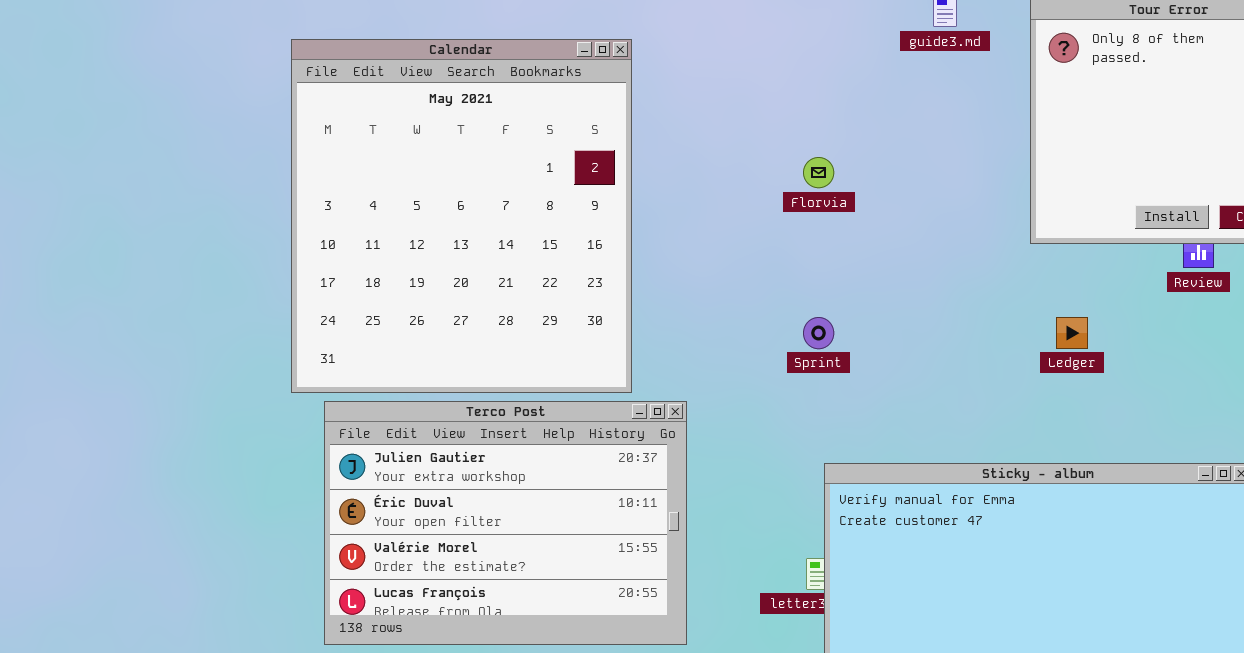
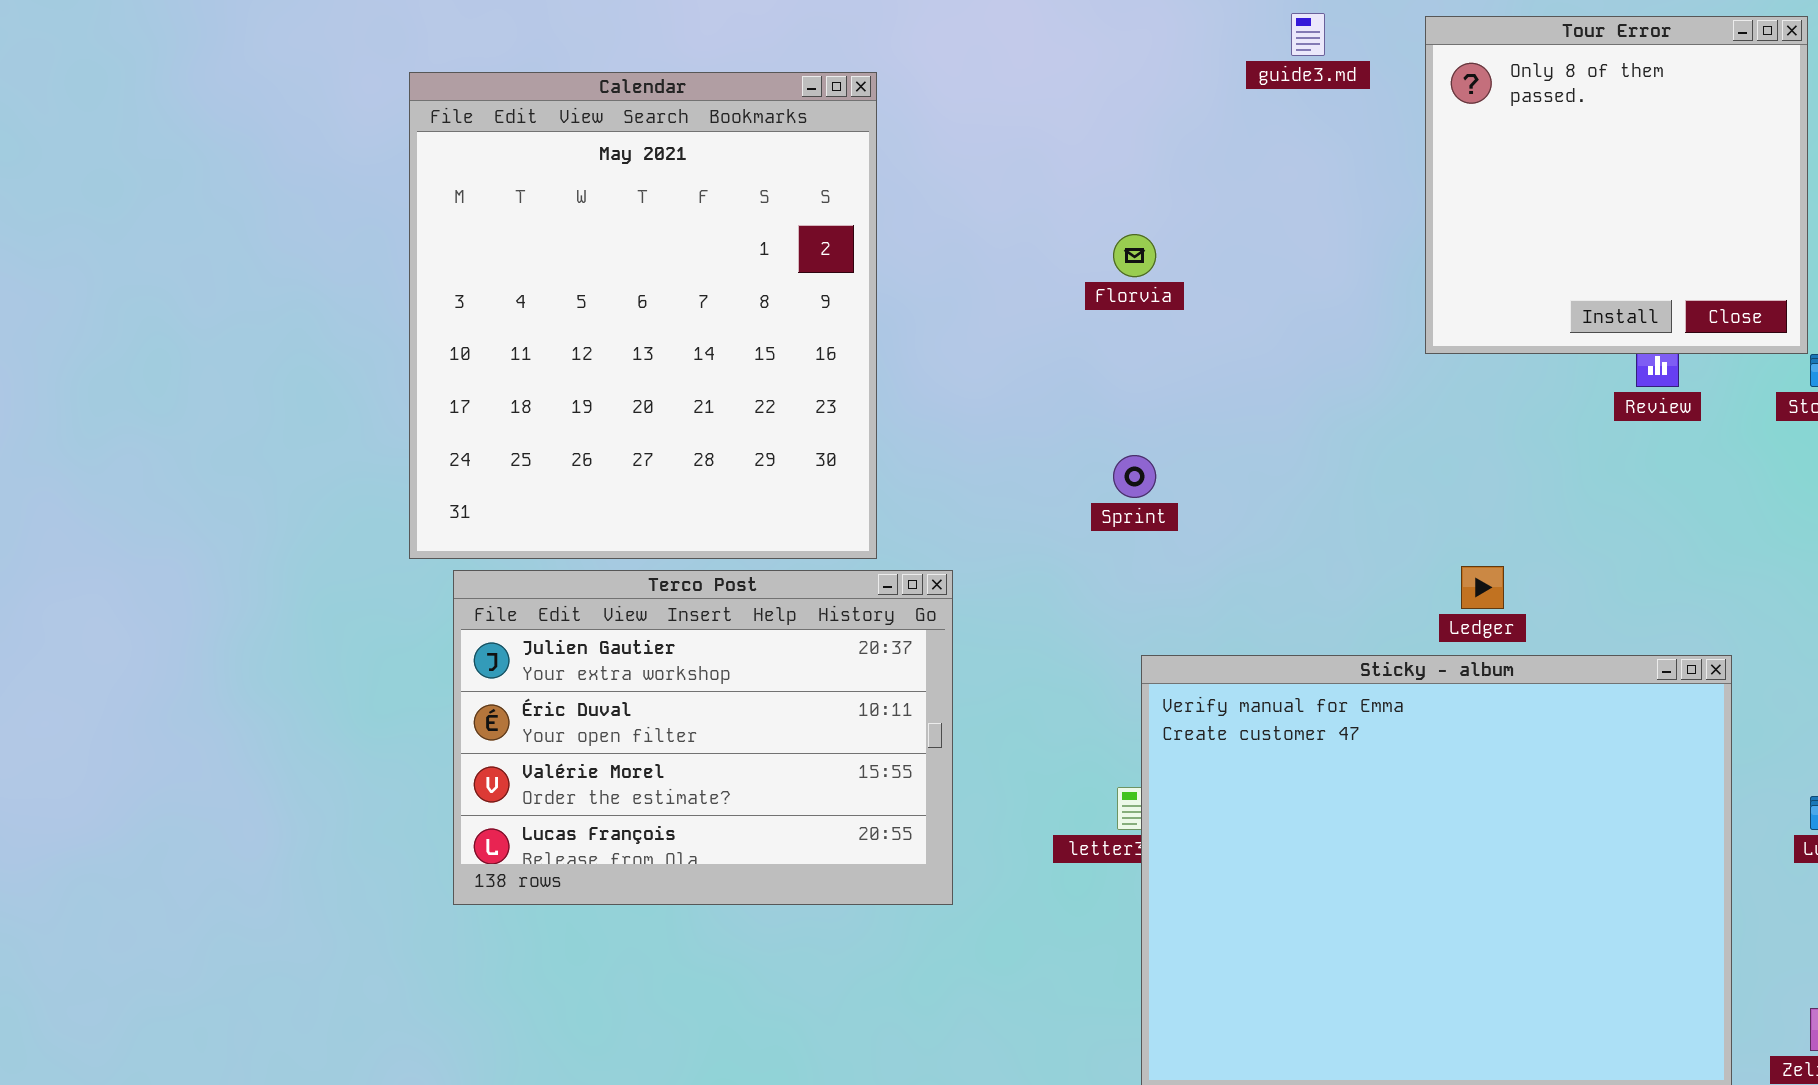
Ledger: [1056,317,1088,349] -> [1461,566,1504,609], moved

